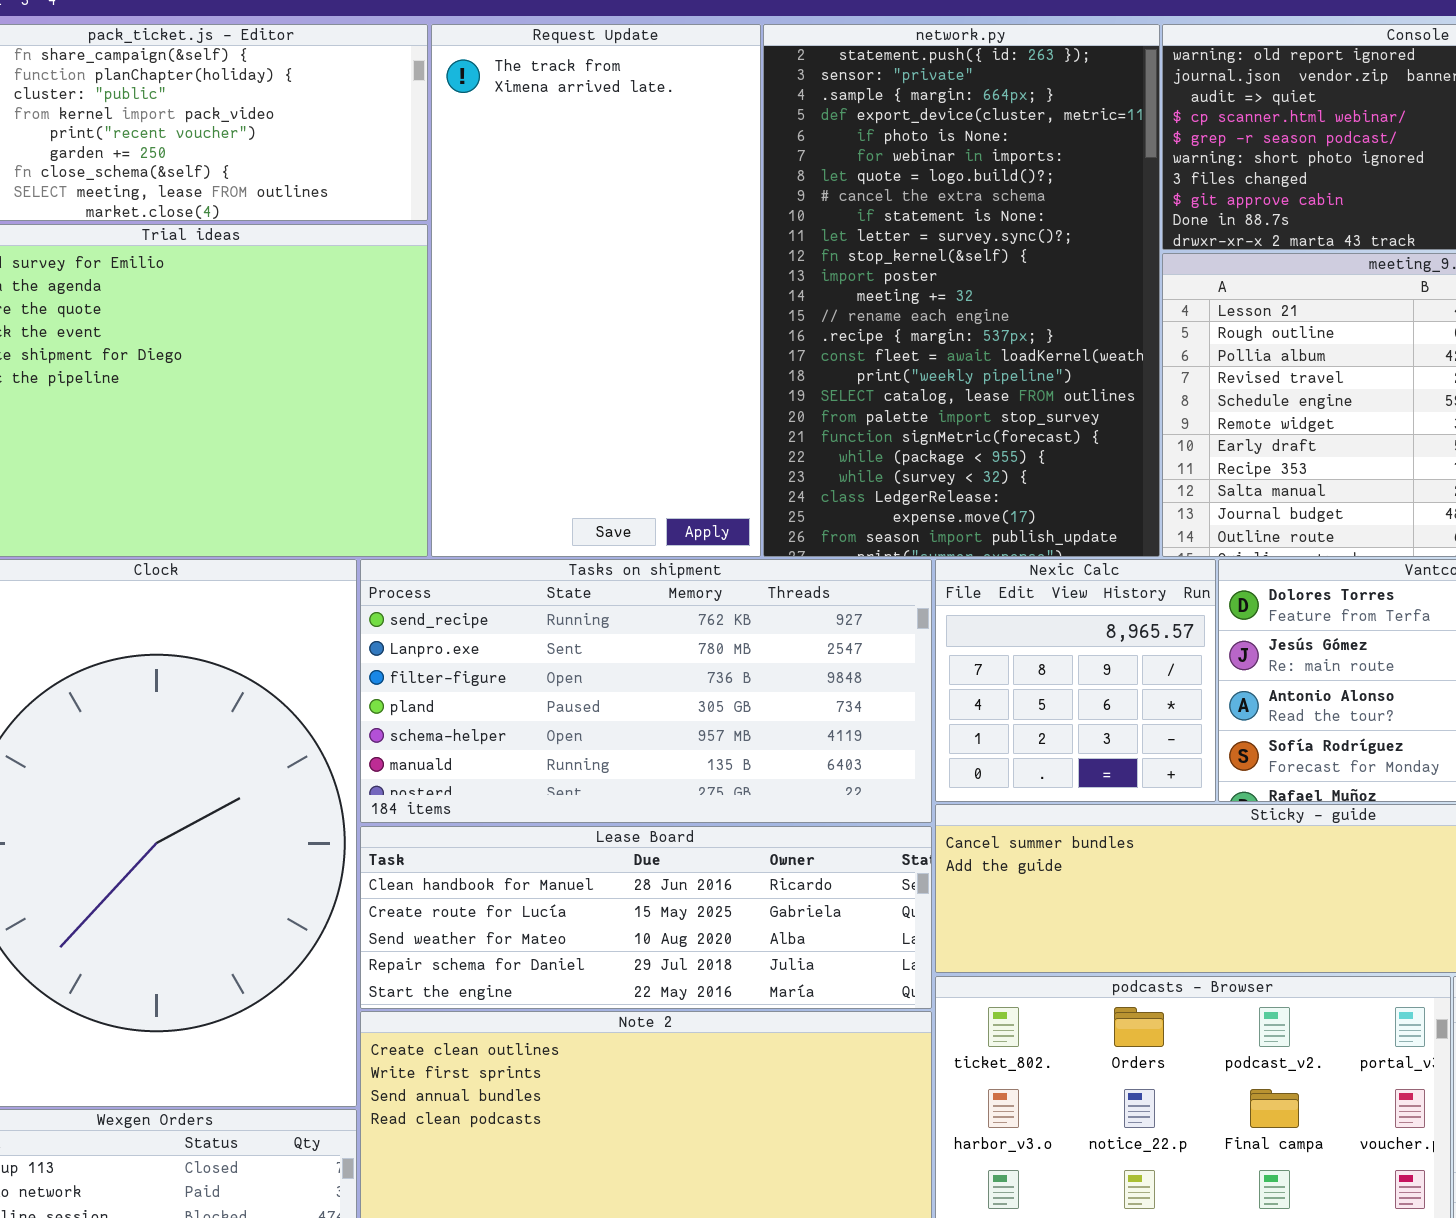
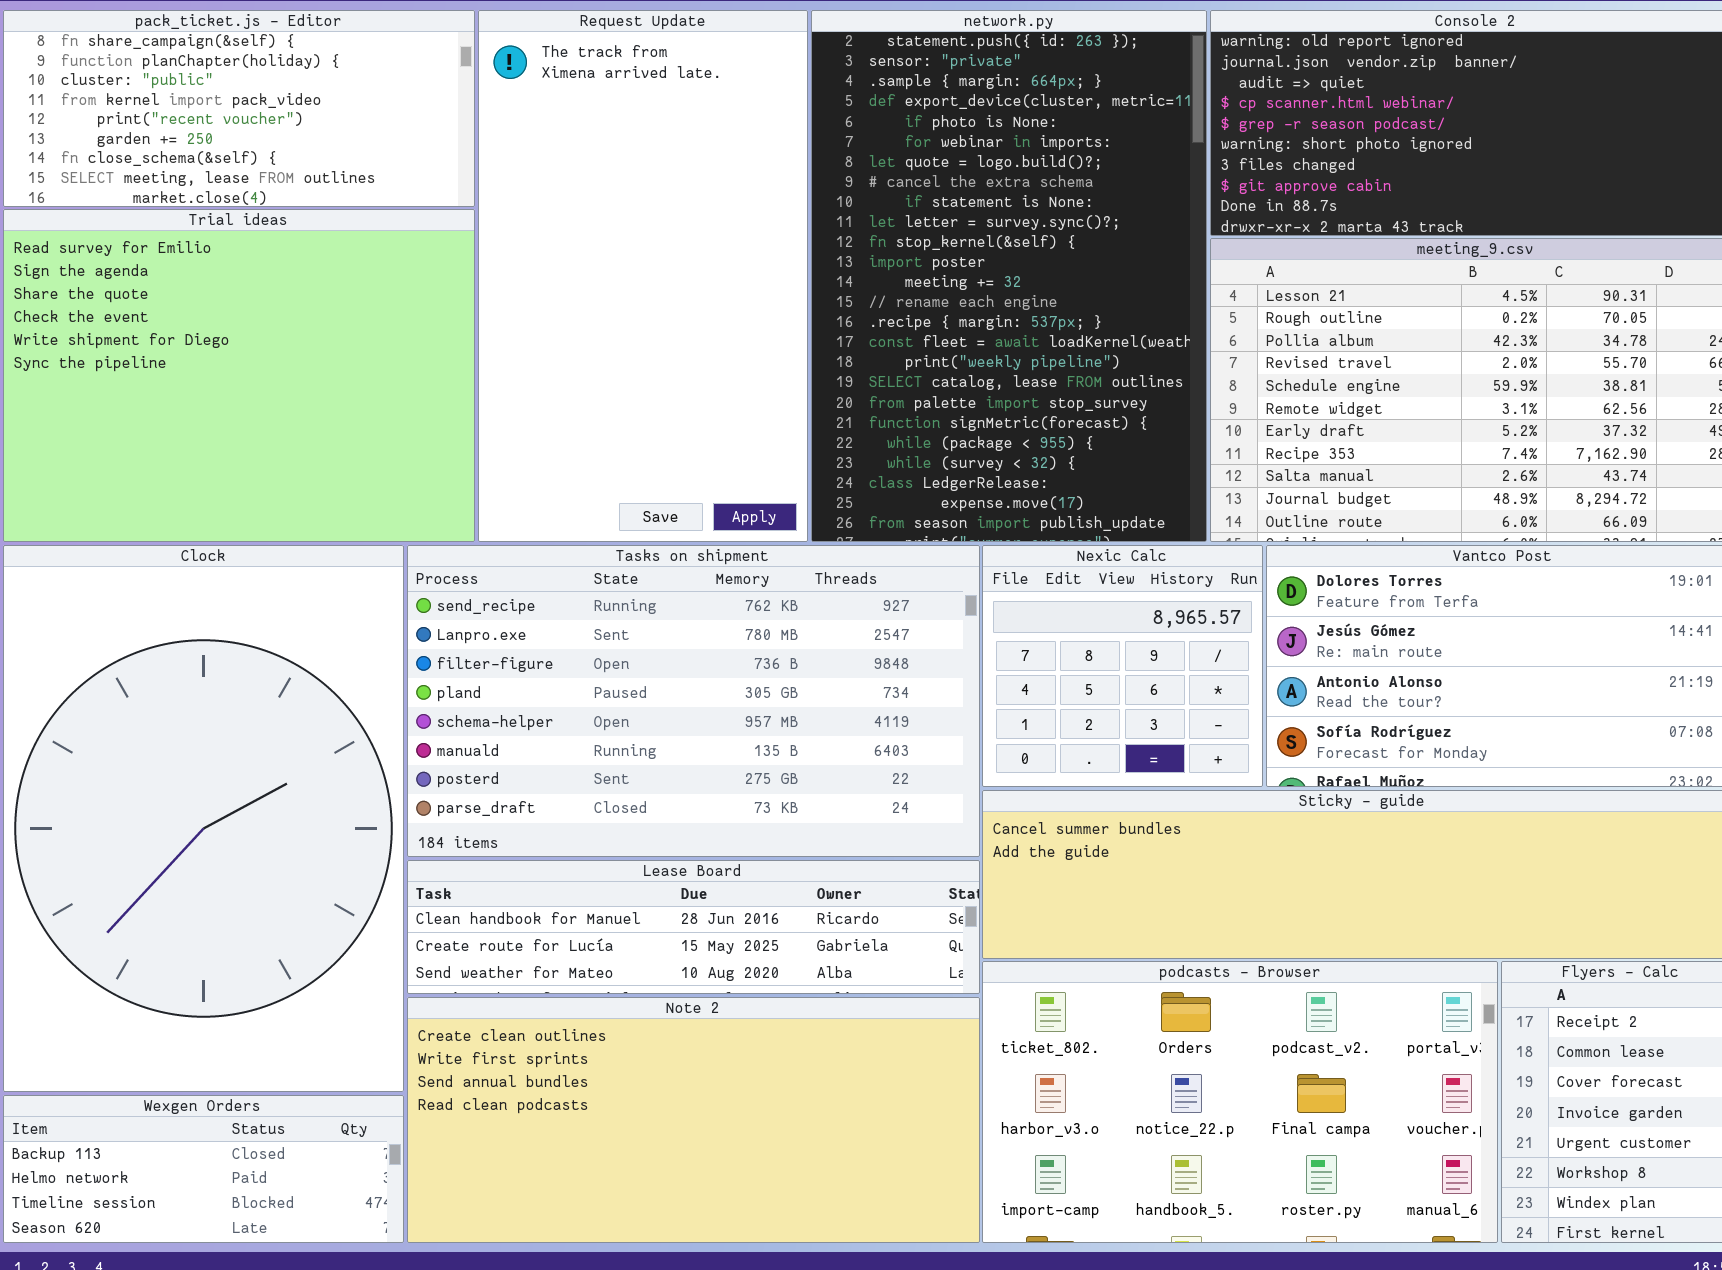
Tasks on shipment: [360,559,932,823] -> [407,545,980,857], resized
Lease Board: [360,826,932,1009] -> [407,860,980,994], resized

